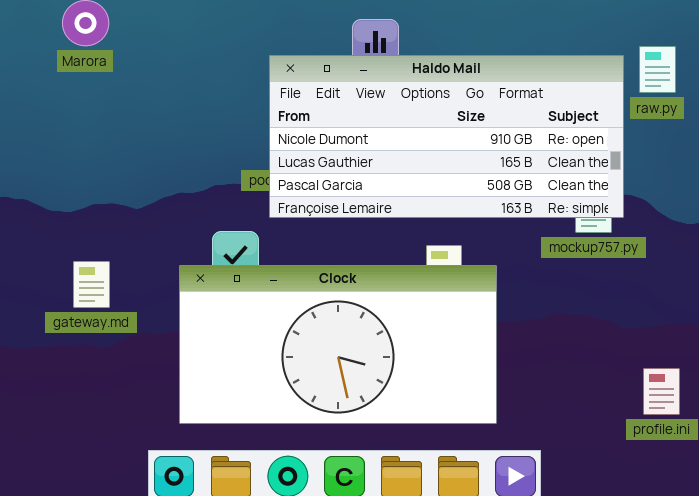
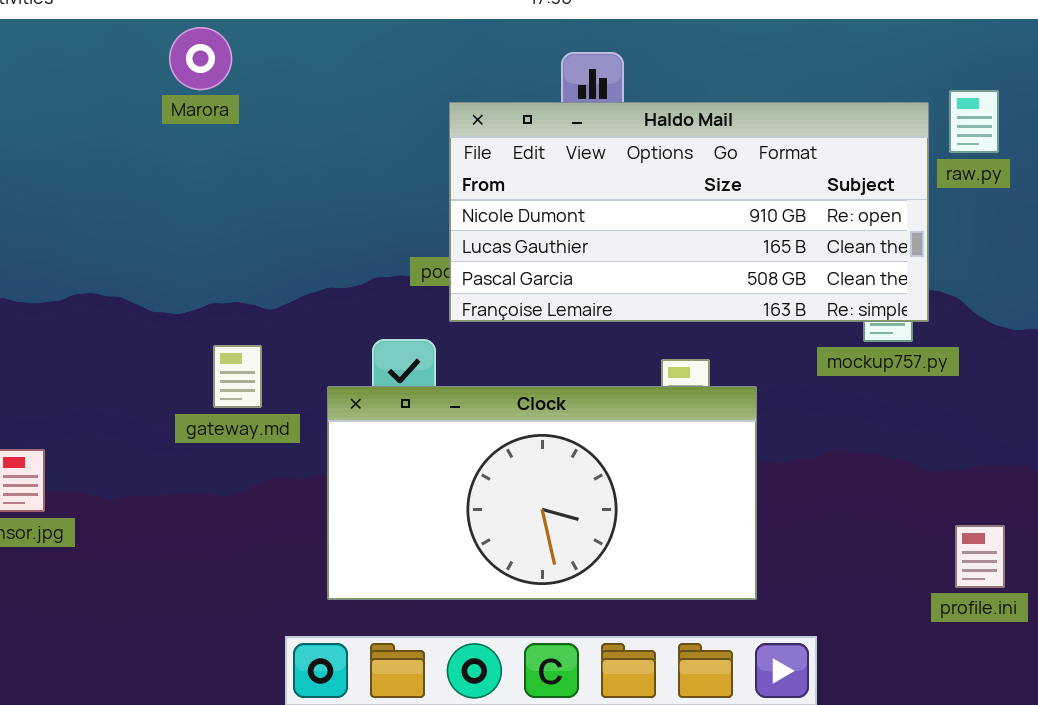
gateway.md: [73,261,110,308] -> [213,345,262,408], moved

